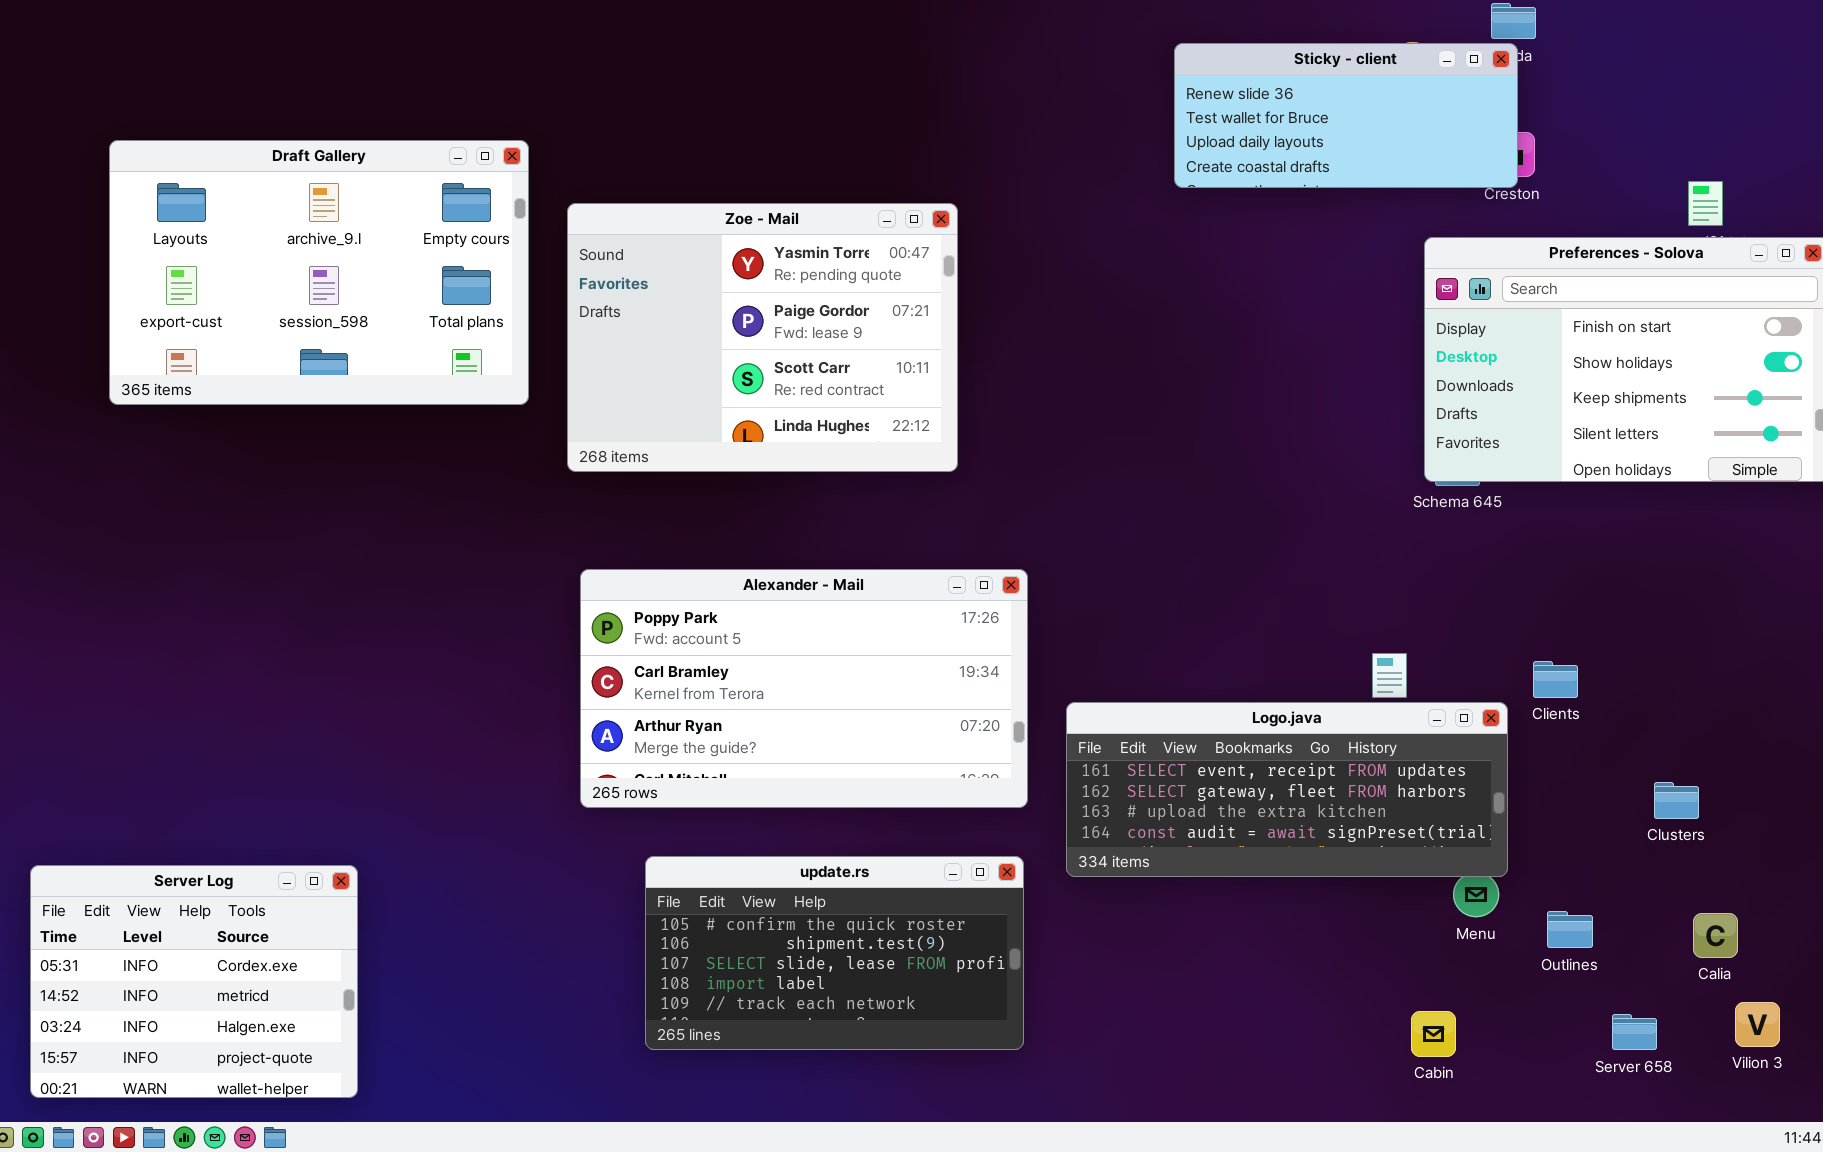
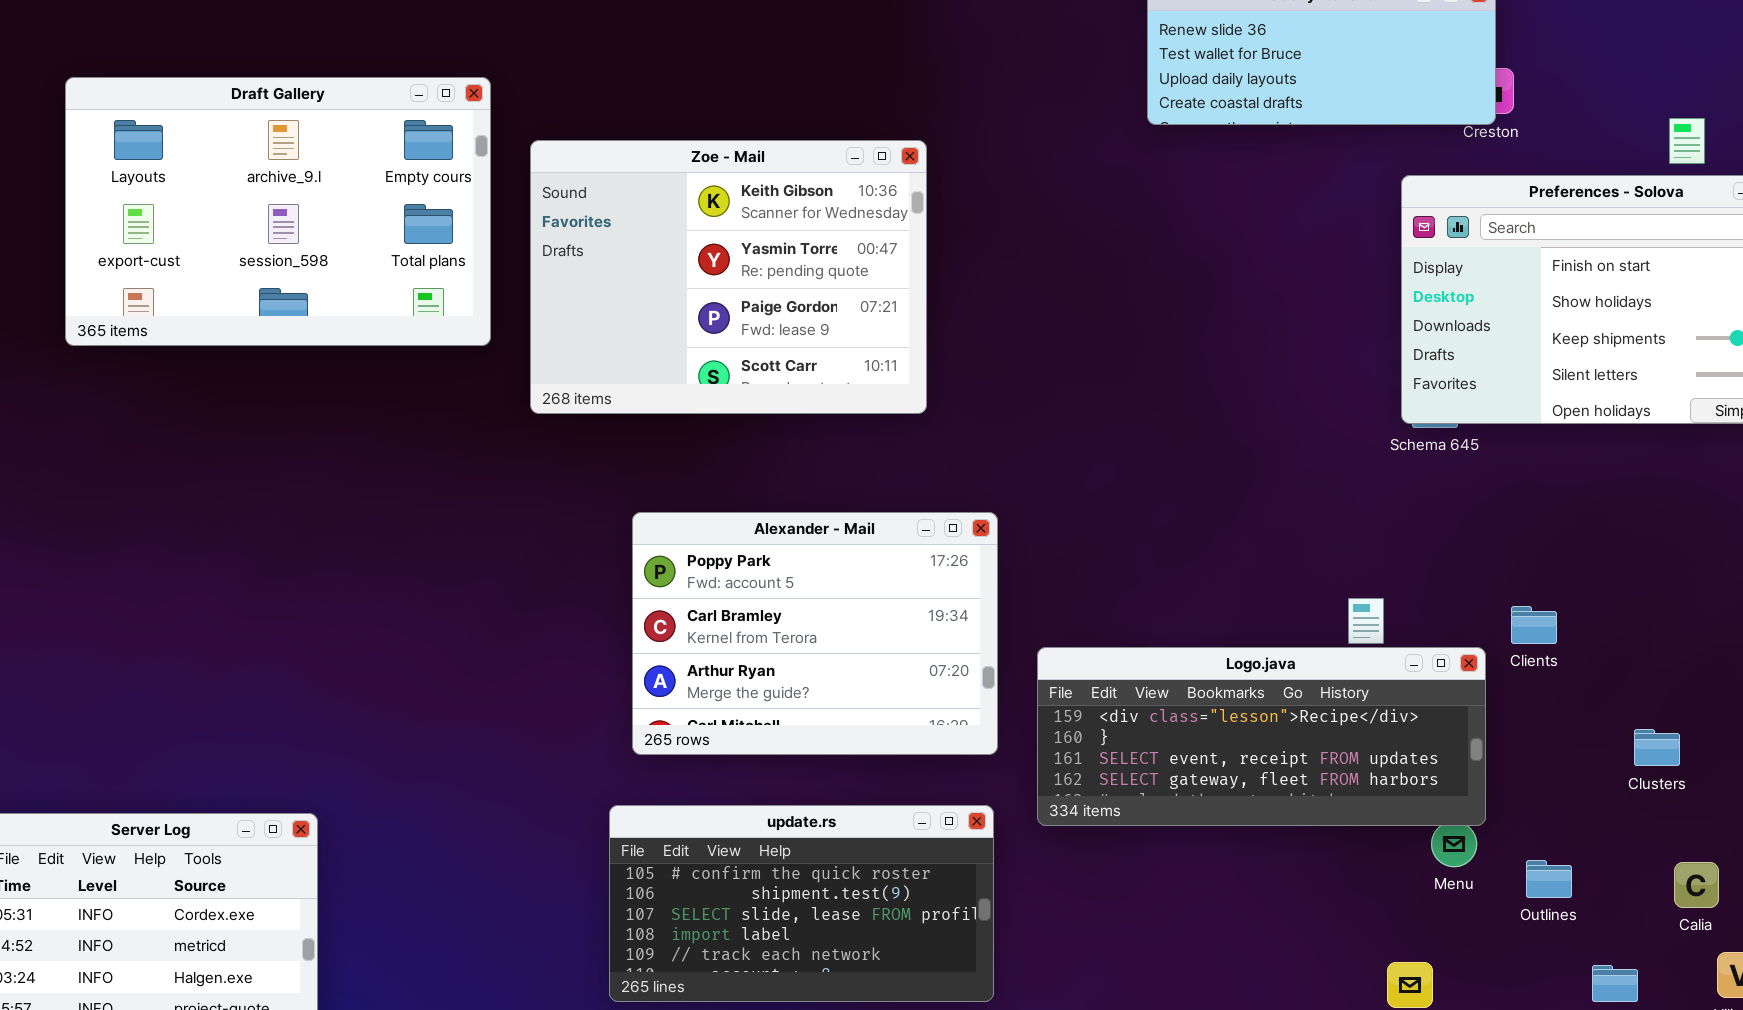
Zoe - Mail: [567,203,958,472] -> [530,140,927,414], scrolled up 1 row
Alexander - Mail: [580,569,1028,808] -> [632,512,998,755], resized
Logo.java: [1066,702,1508,877] -> [1037,647,1486,826], scrolled up 2 rows

